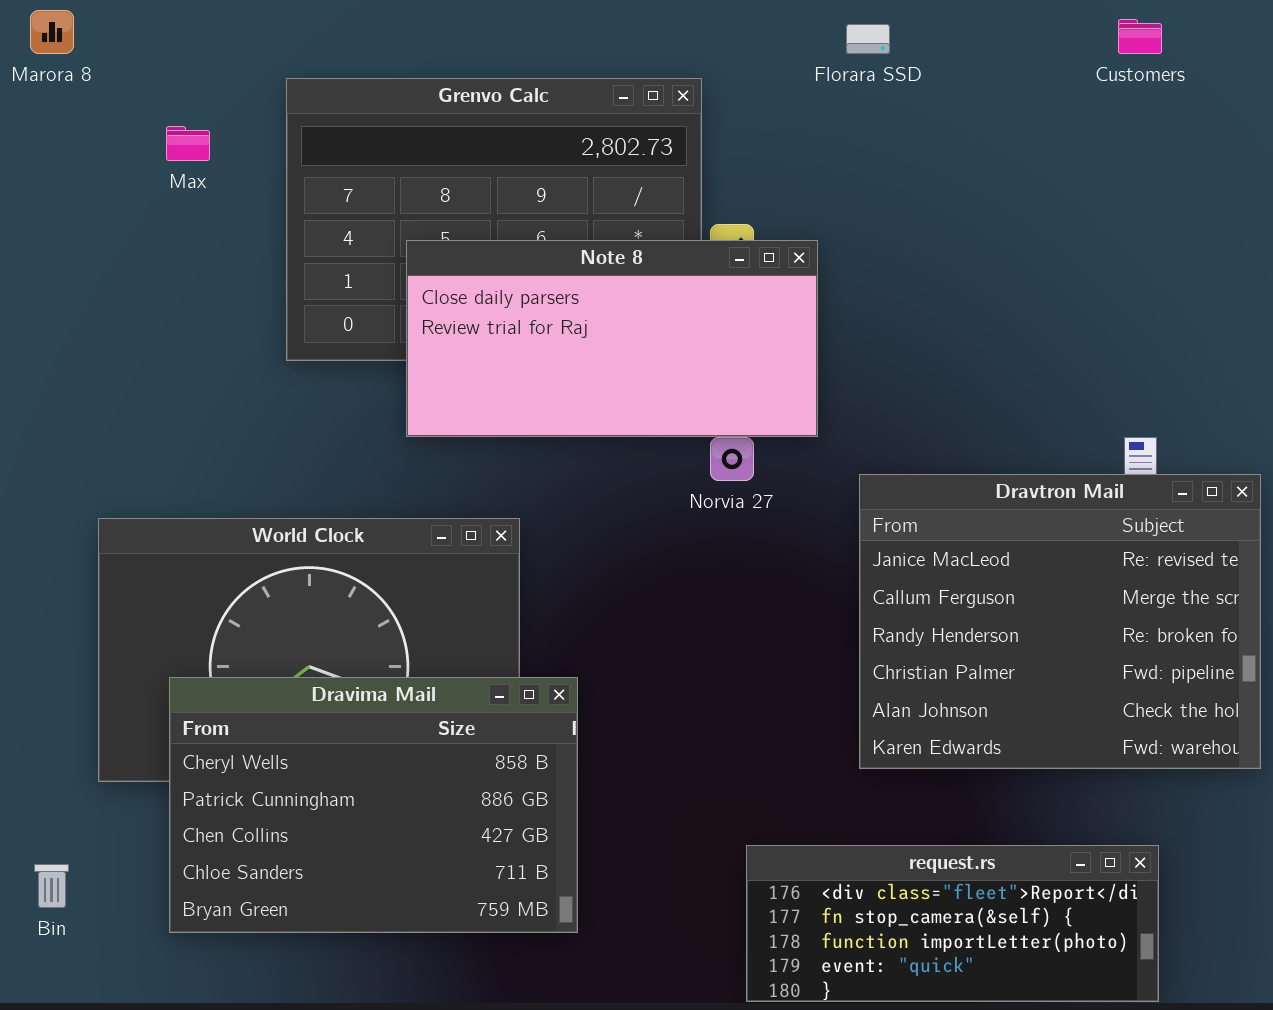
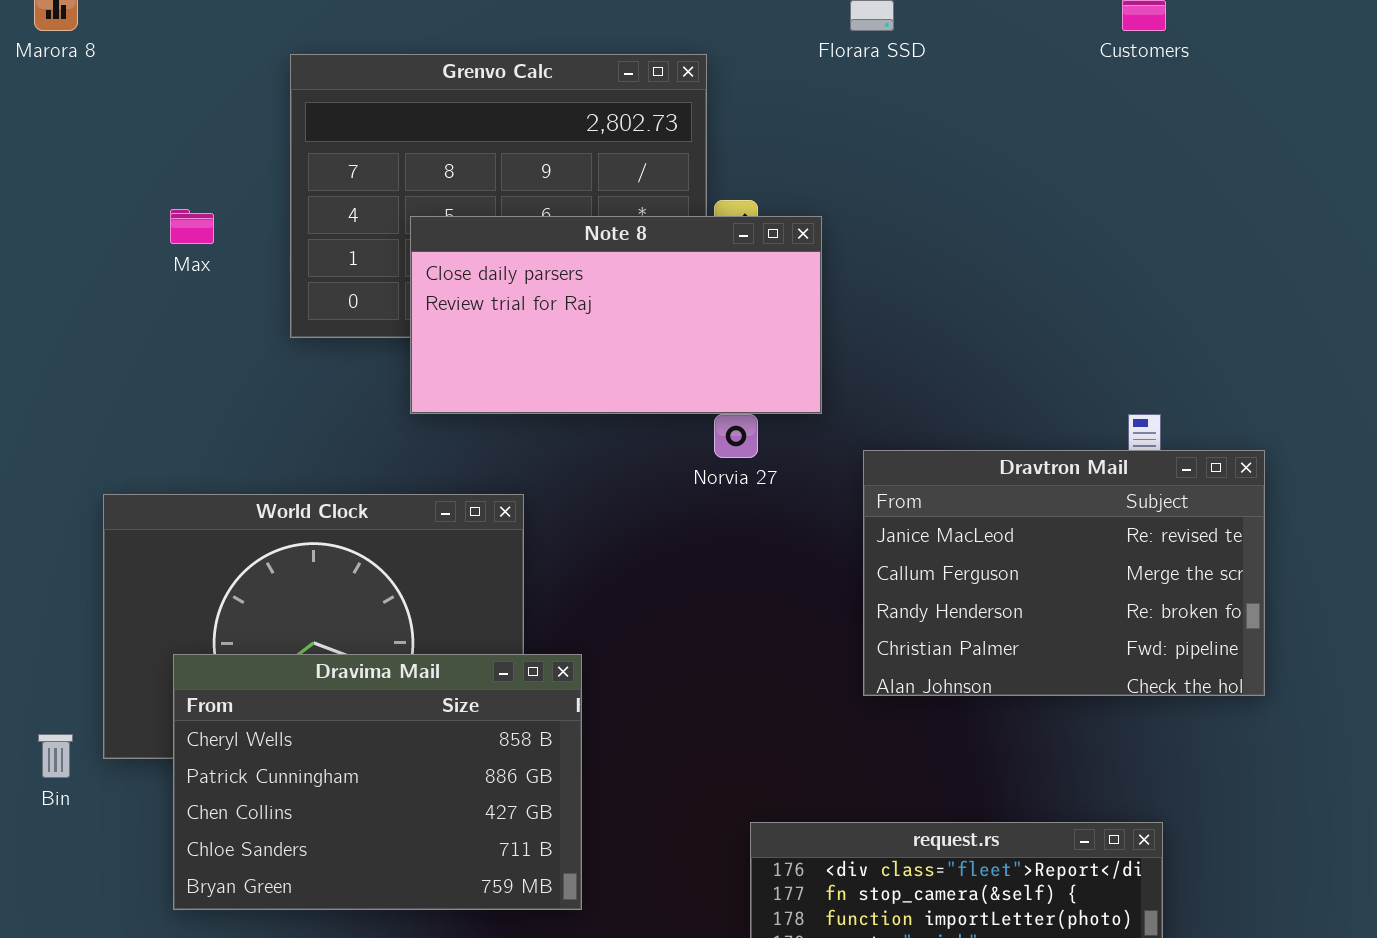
Max: [166,126,210,161] -> [170,209,214,244], moved
Dravtron Mail: [859,474,1261,769] -> [863,450,1265,696], resized
Bin: [34,864,69,908] -> [38,734,73,778], moved

